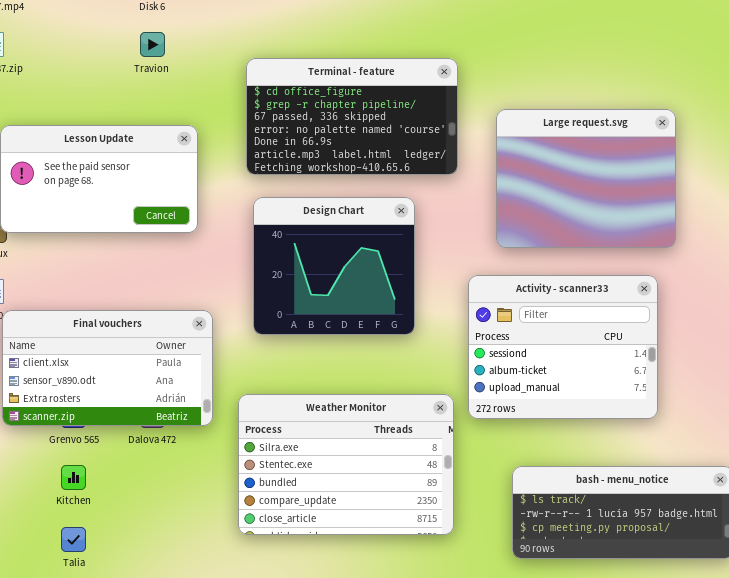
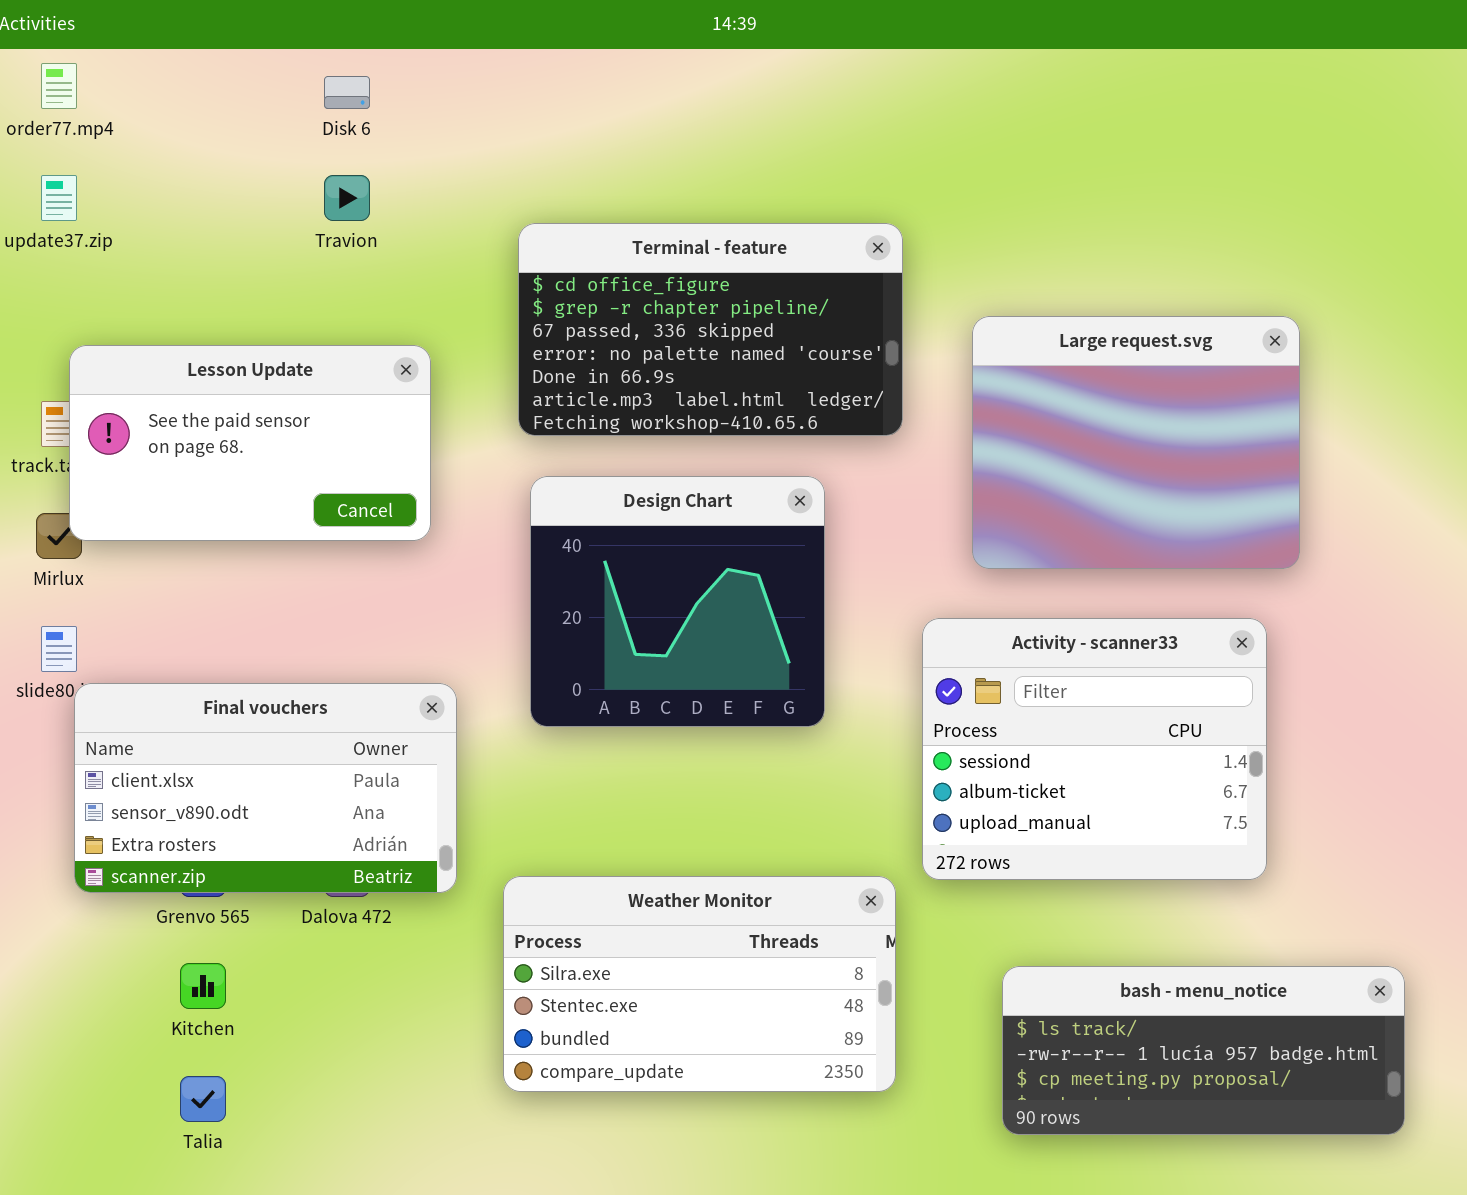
Weather Monitor: [238,394,454,535] -> [503,876,896,1092], resized

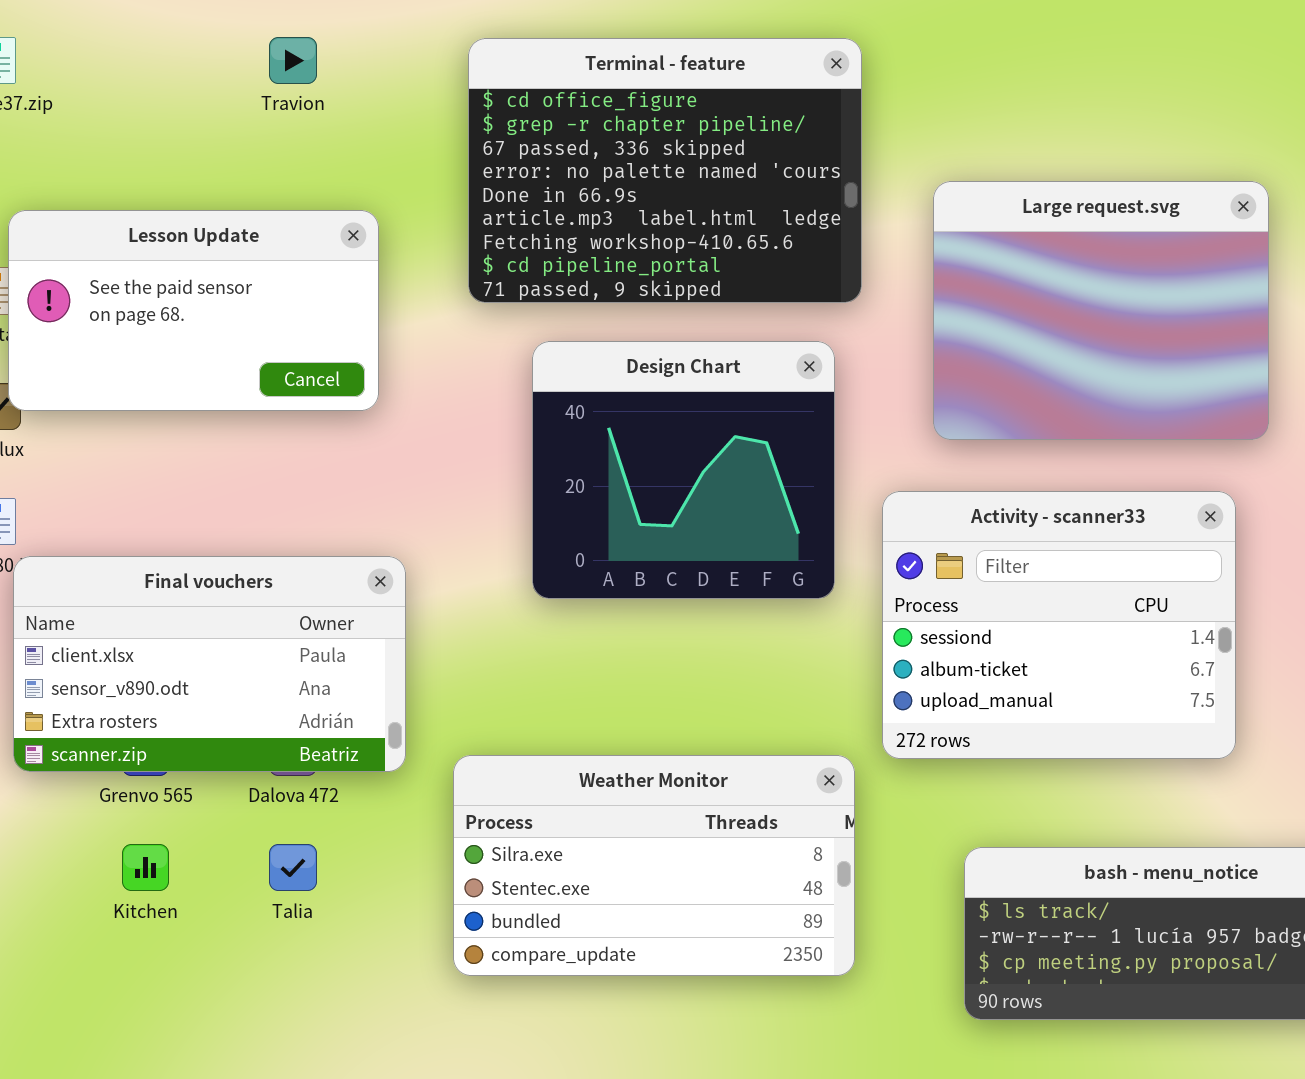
Terminal - feature: [518,223,903,436] -> [468,38,862,303], resized
Design Chart: [530,476,825,727] -> [532,341,835,599], moved
Talia: [180,1076,226,1122] -> [269,844,317,891], moved

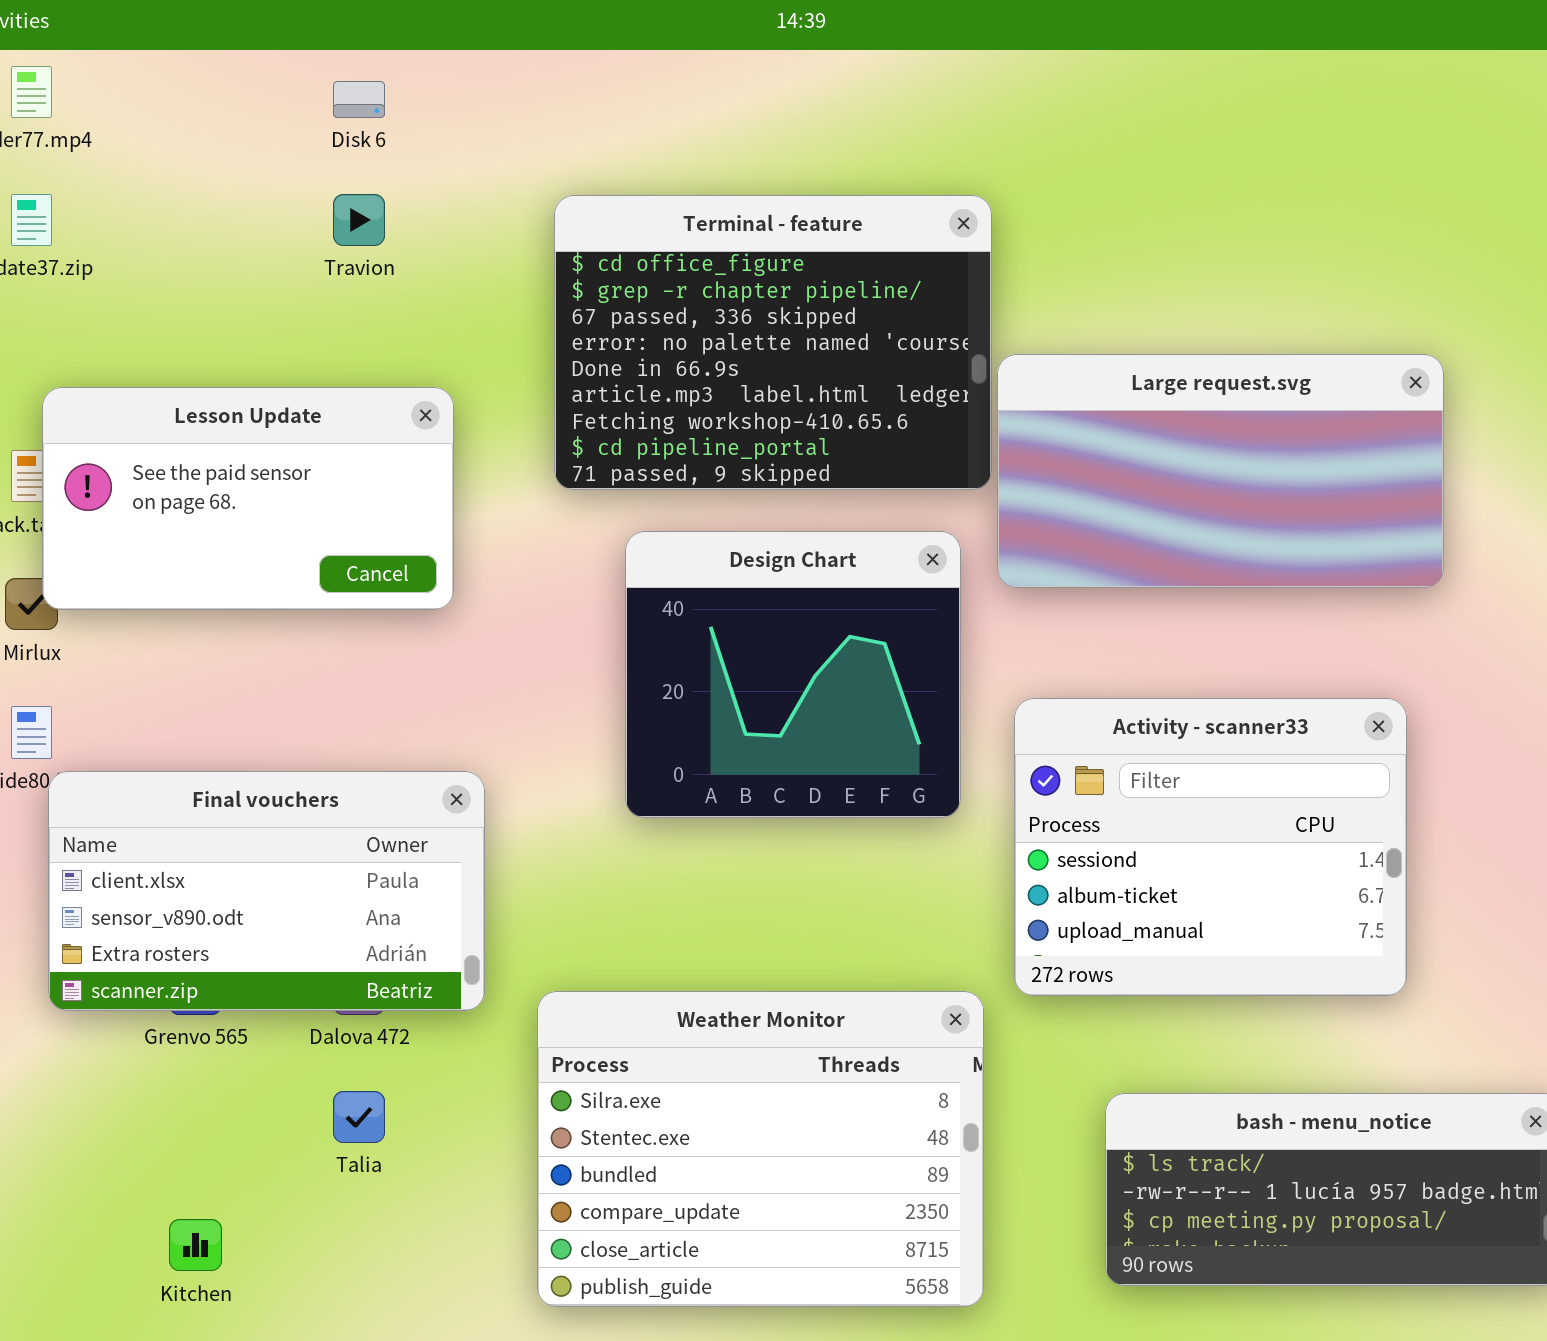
Large request.svg: [933,181,1269,440] -> [997,354,1444,588], resized
Weather Monitor: [453,755,855,976] -> [537,991,984,1307], resized
Kitchen: [122,844,169,891] -> [169,1219,222,1271], moved

